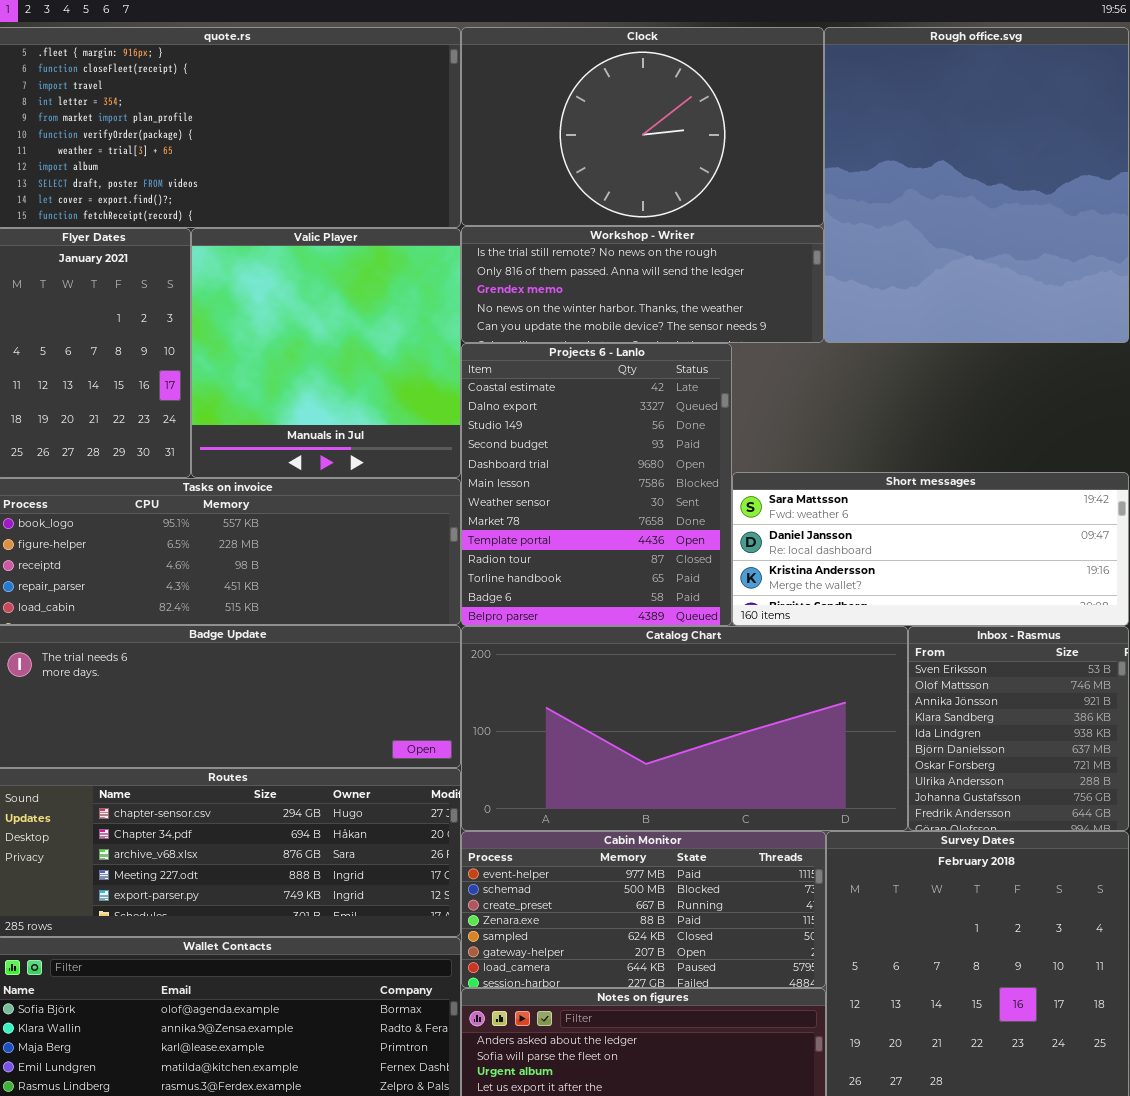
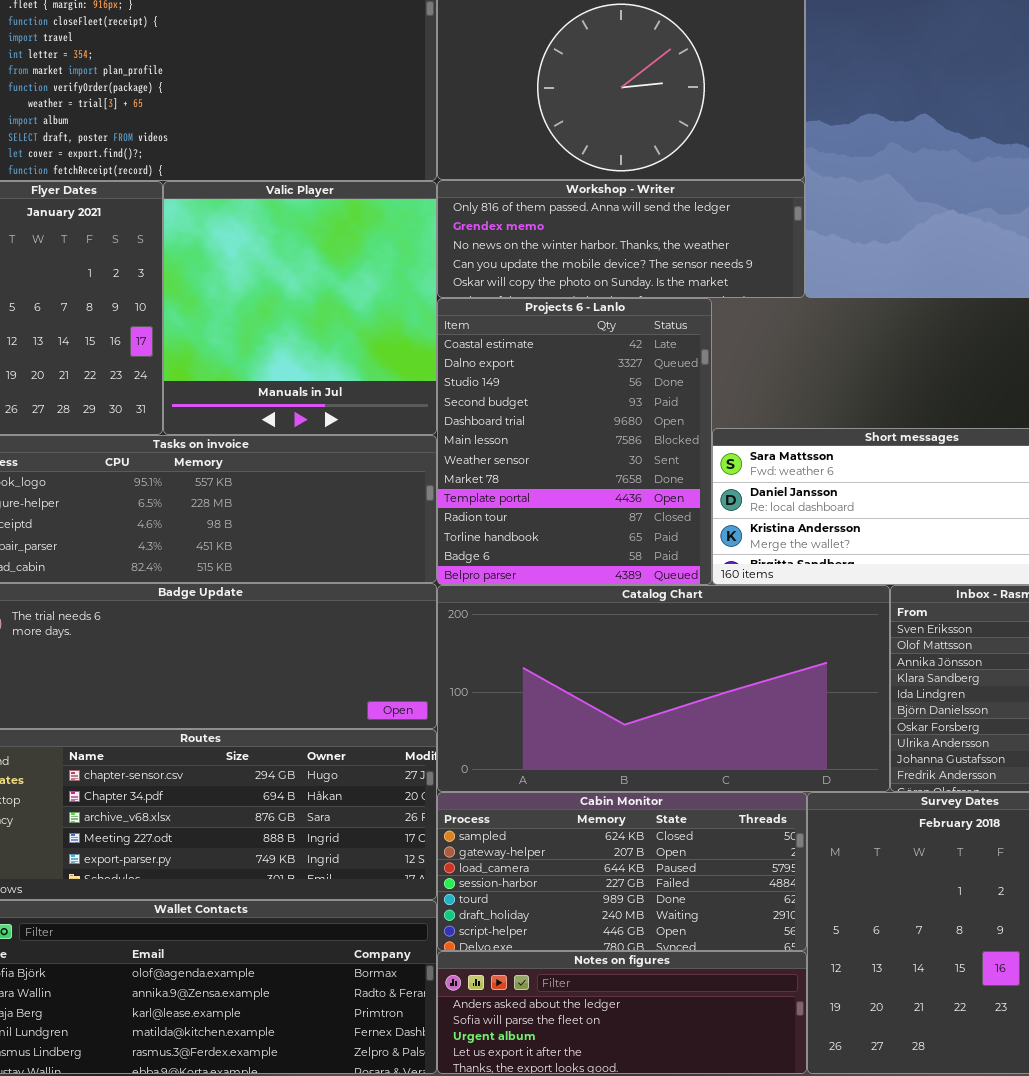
Workshop - Writer: [461,226,824,343] -> [437,180,805,298], scrolled down 1 row
Cabin Monitor: [461,831,826,988] -> [437,792,807,951], scrolled down 4 rows

